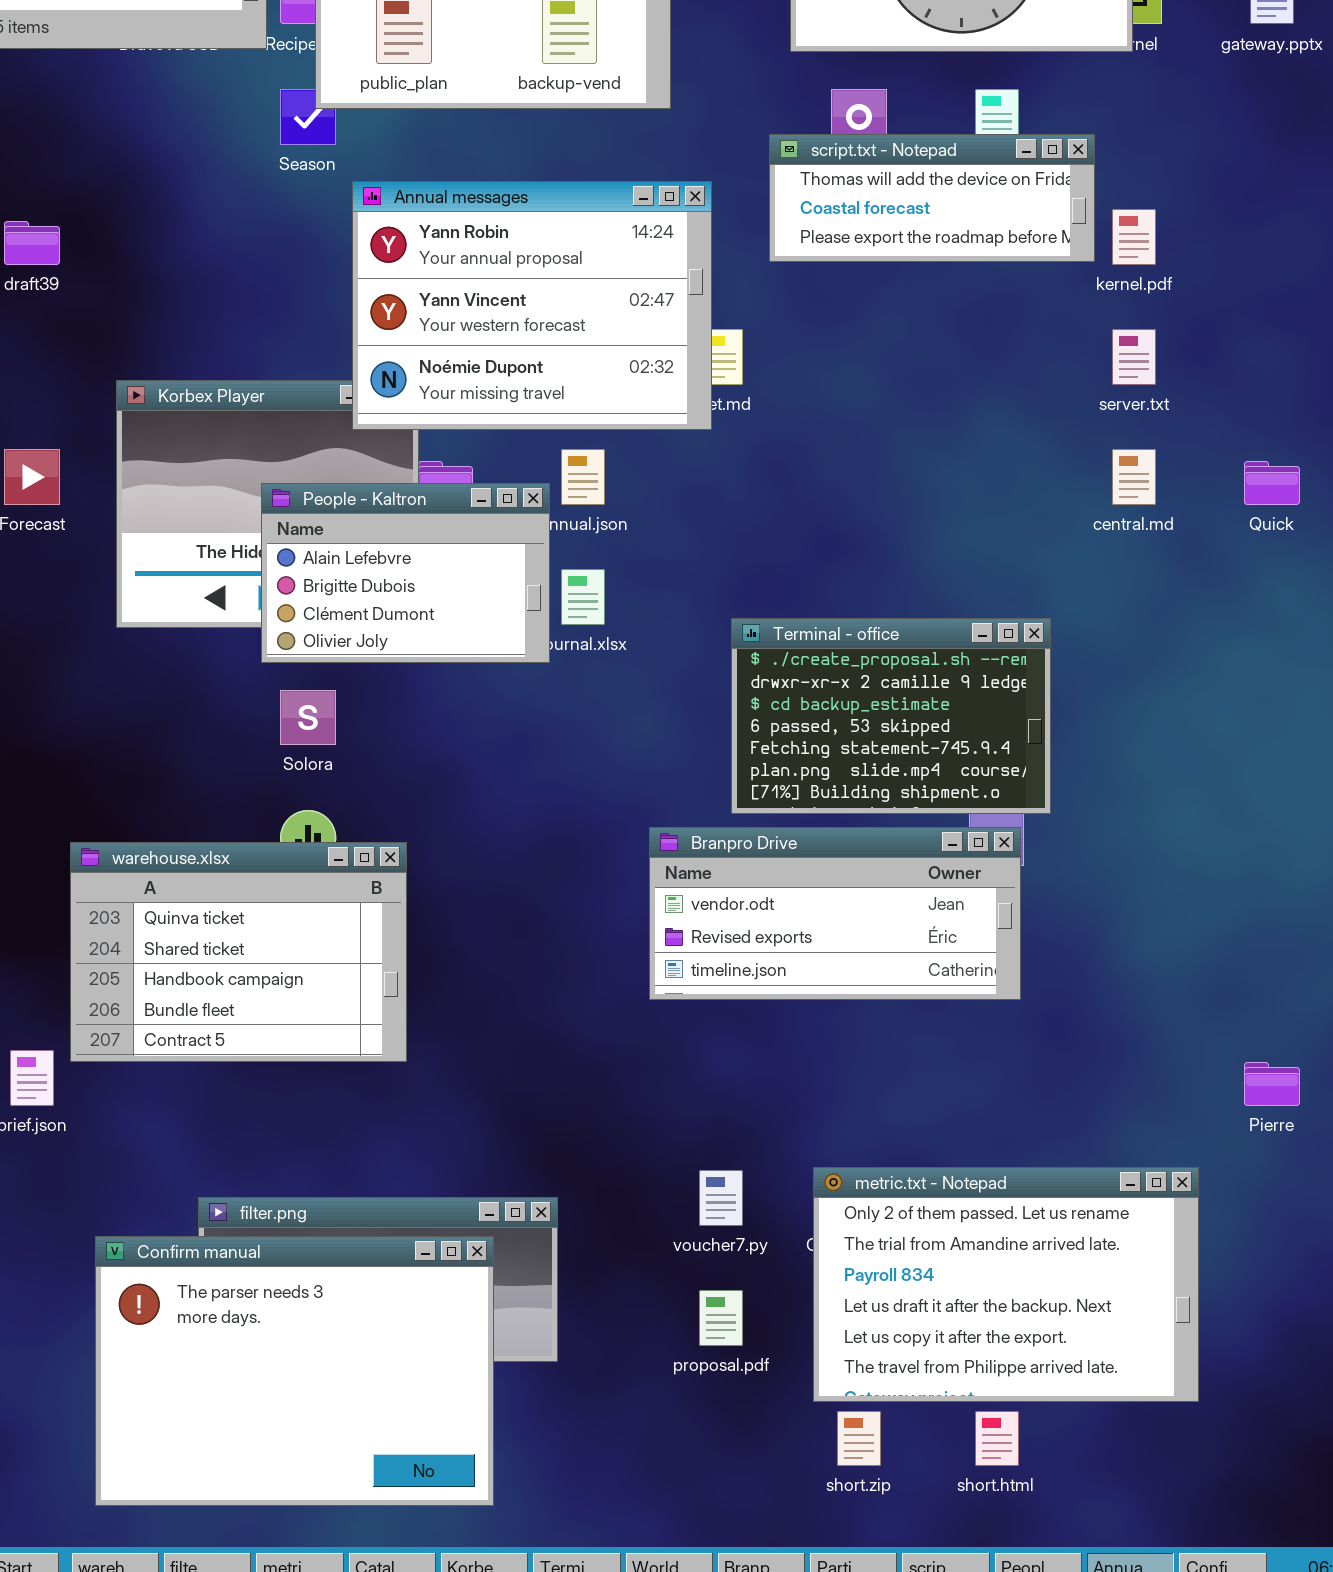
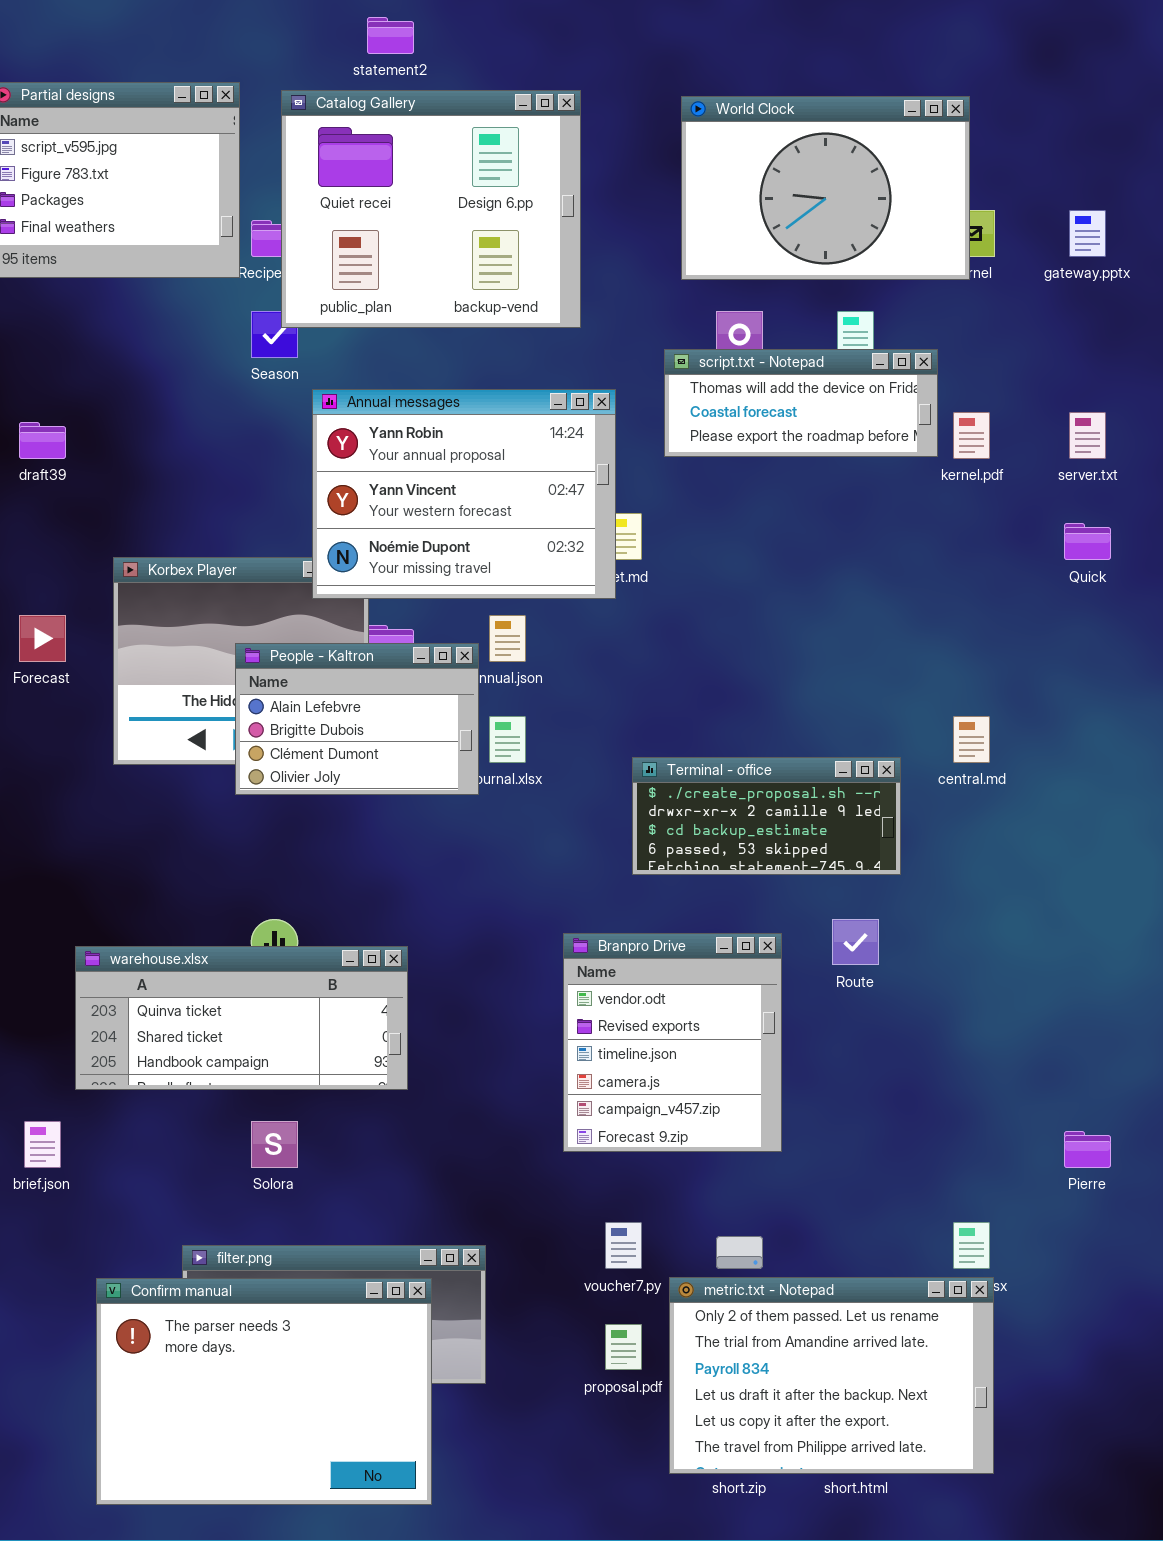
server.txt: [1112,329,1156,385] -> [1069,412,1106,459], moved
central.md: [1112,449,1156,505] -> [953,716,990,763], moved
Quick: [1244,461,1300,505] -> [1064,523,1111,560], moved
Terminal - office: [731,618,1051,814] -> [632,757,901,875], resized
Solora: [280,690,336,745] -> [251,1121,298,1168], moved
Branpro Drive: [649,827,1021,1000] -> [563,933,782,1152], resized
warehouse.xlsx: [70,842,407,1062] -> [75,946,408,1090], resized
metric.txt - Notepad: [813,1167,1199,1402] -> [669,1277,994,1474], moved

